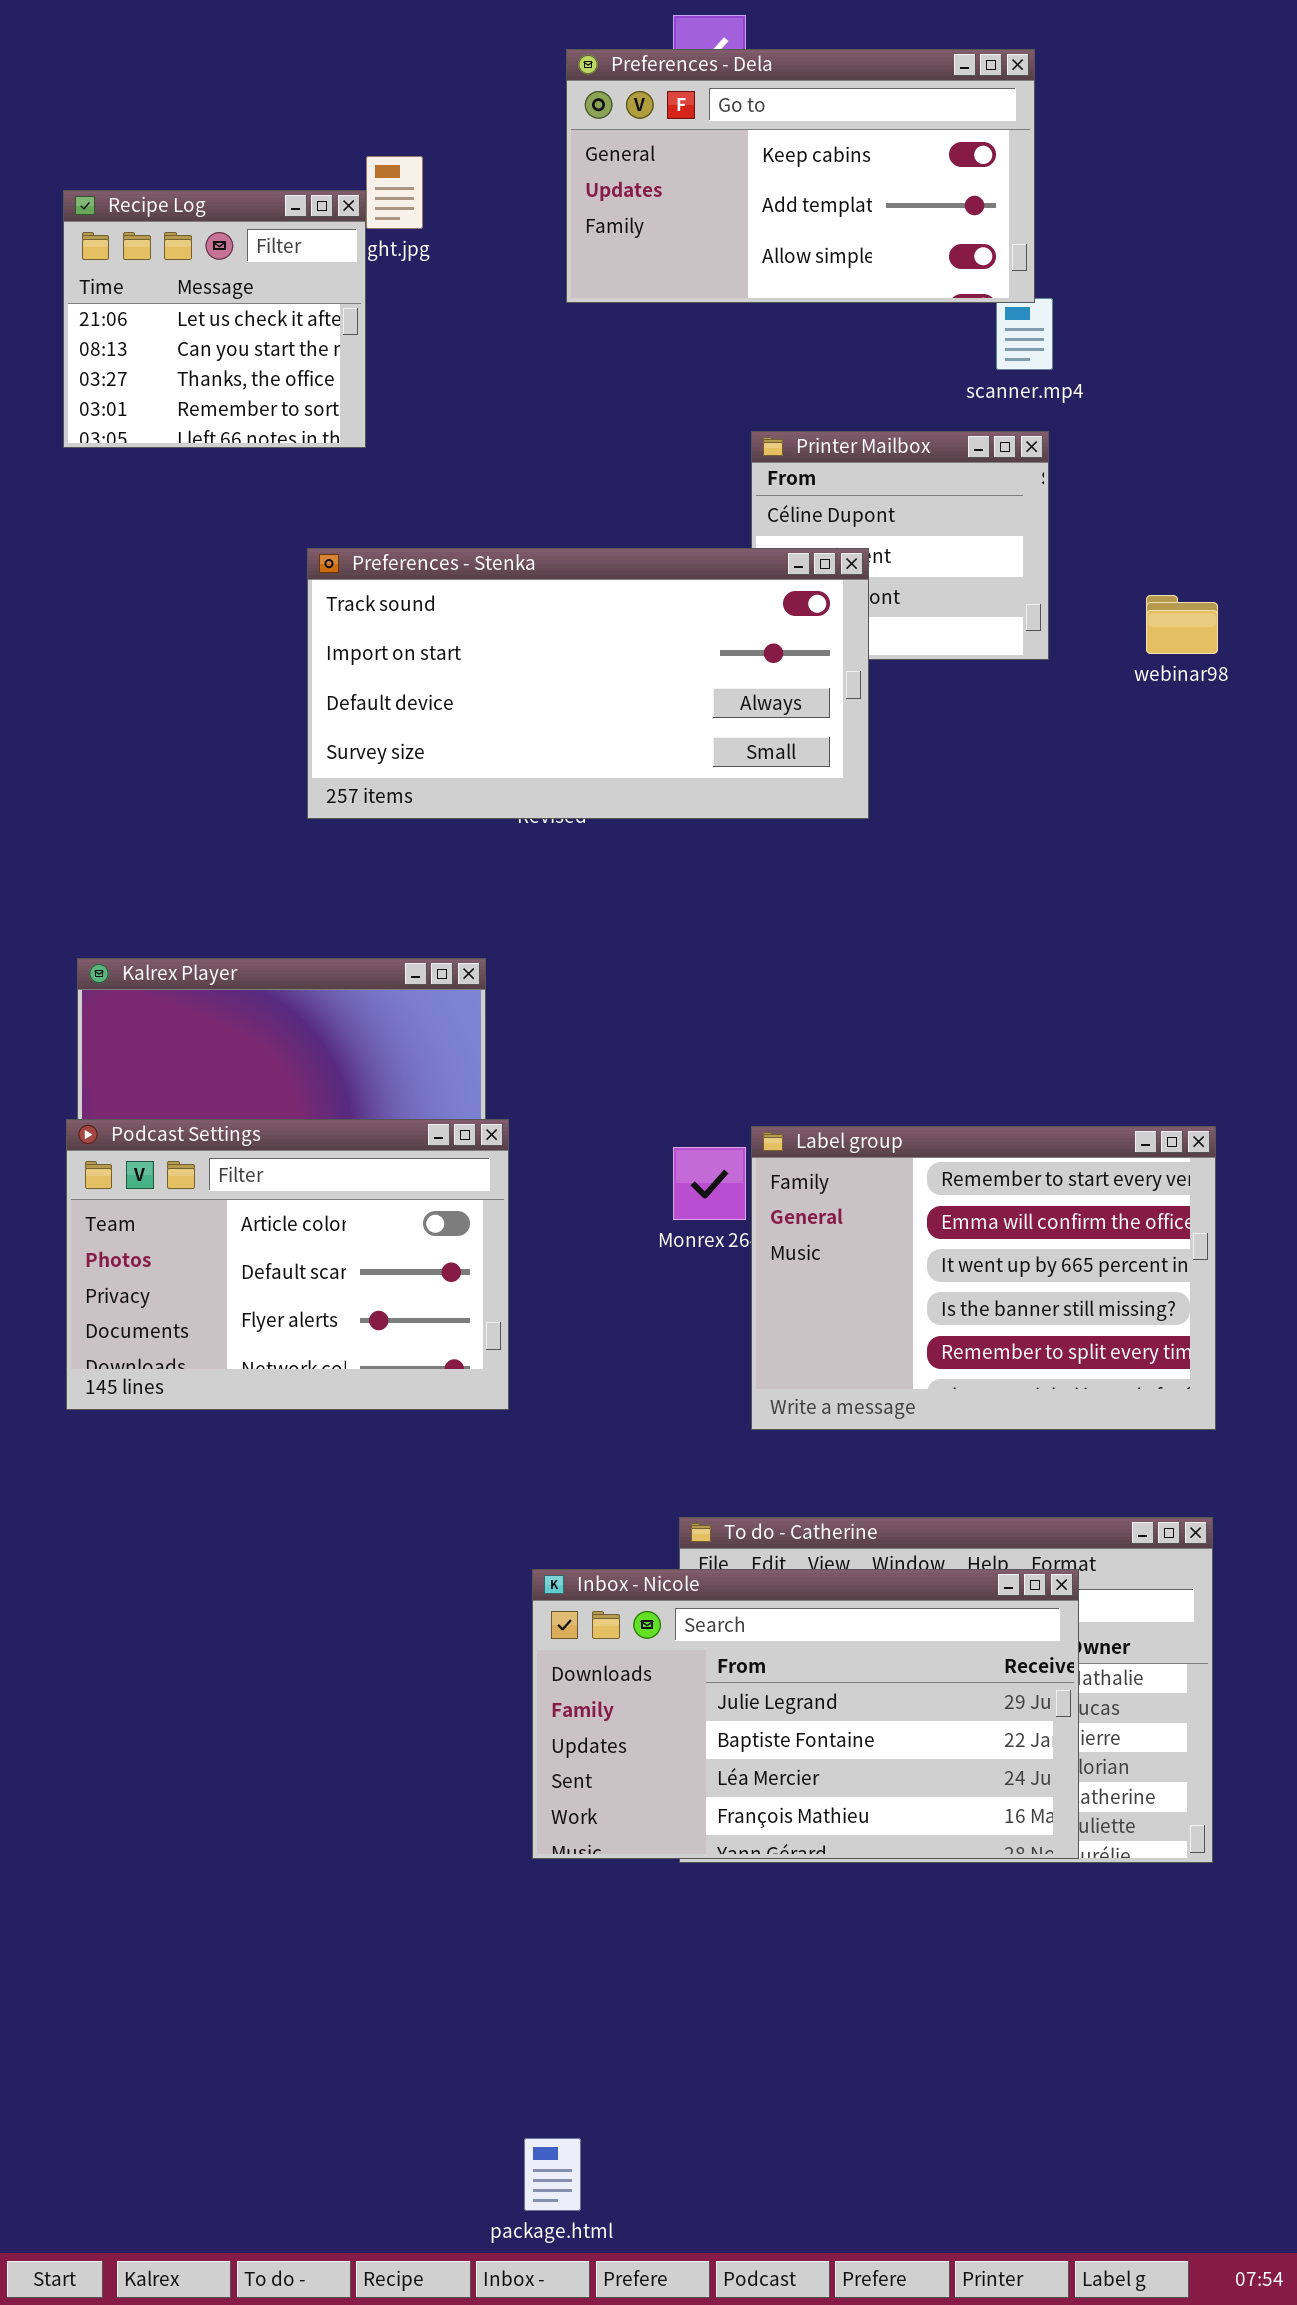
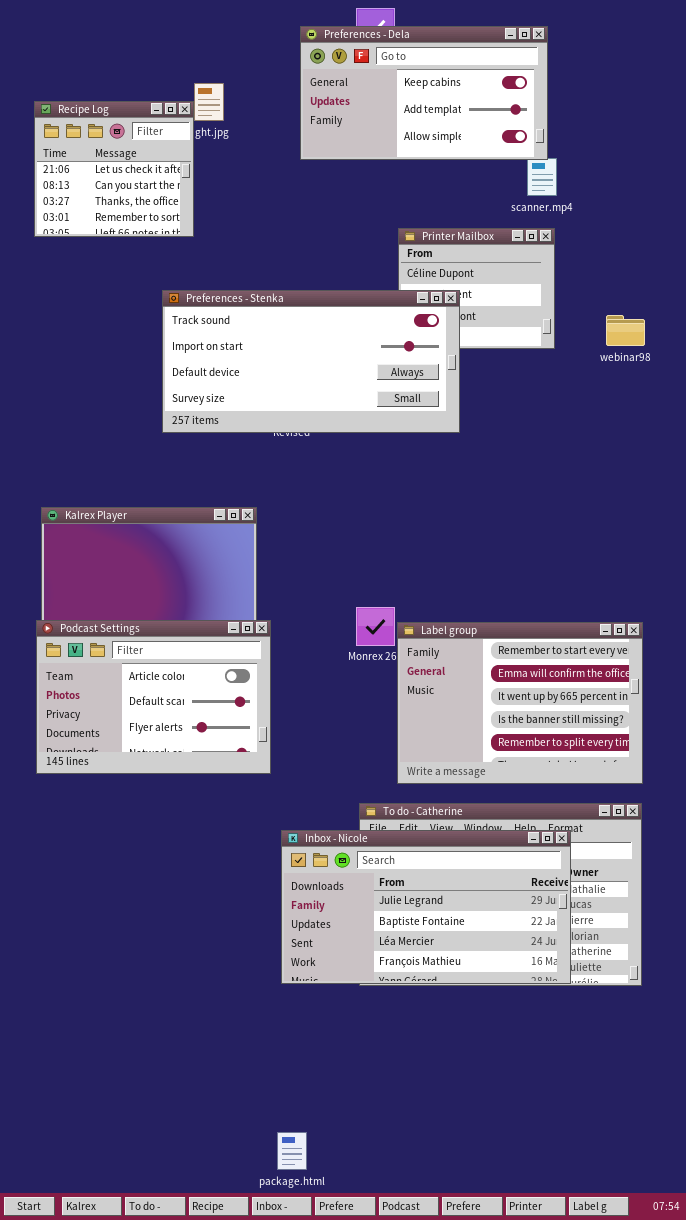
Podcast Settings: [66,1119,509,1410] -> [36,620,271,774], moved
Label group: [751,1126,1216,1430] -> [397,622,643,784], moved

